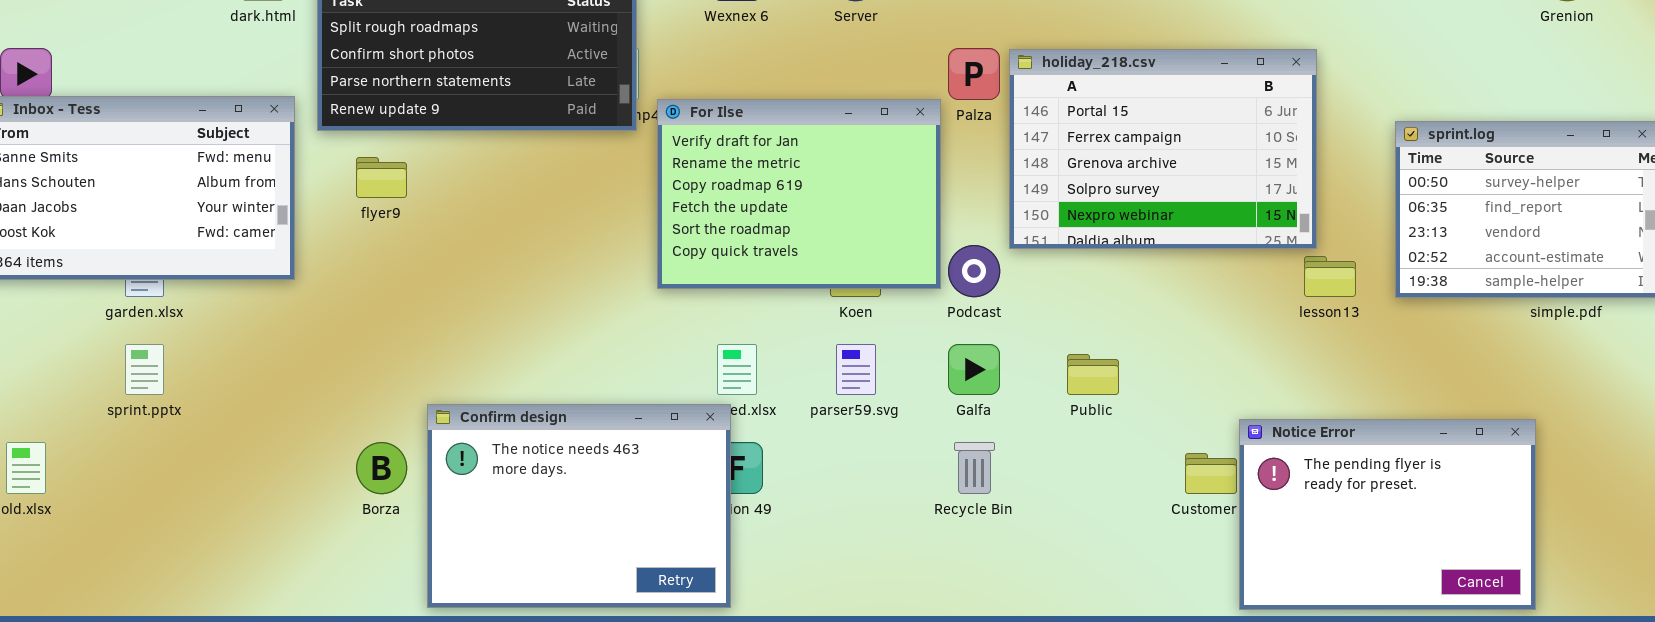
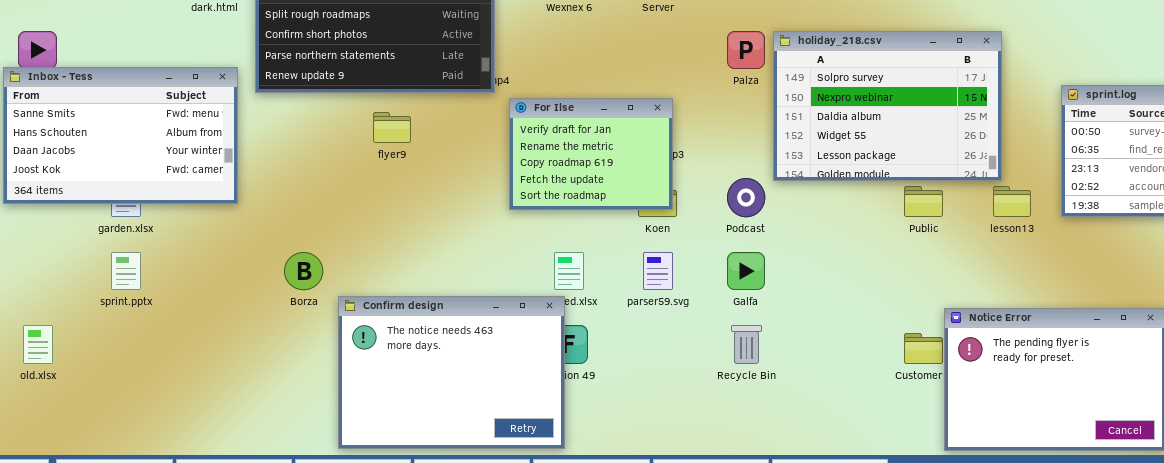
holiday_218.csv: [1009,49,1317,249] -> [773,31,1002,181], scrolled down 3 rows
For Ilse: [657,99,941,289] -> [509,98,673,210], resized
flyer9: [356,157,407,198] -> [373,112,411,143], moved
Public: [1067,354,1119,395] -> [904,186,943,217], moved
Borza: [356,442,407,494] -> [284,252,323,290], moved

